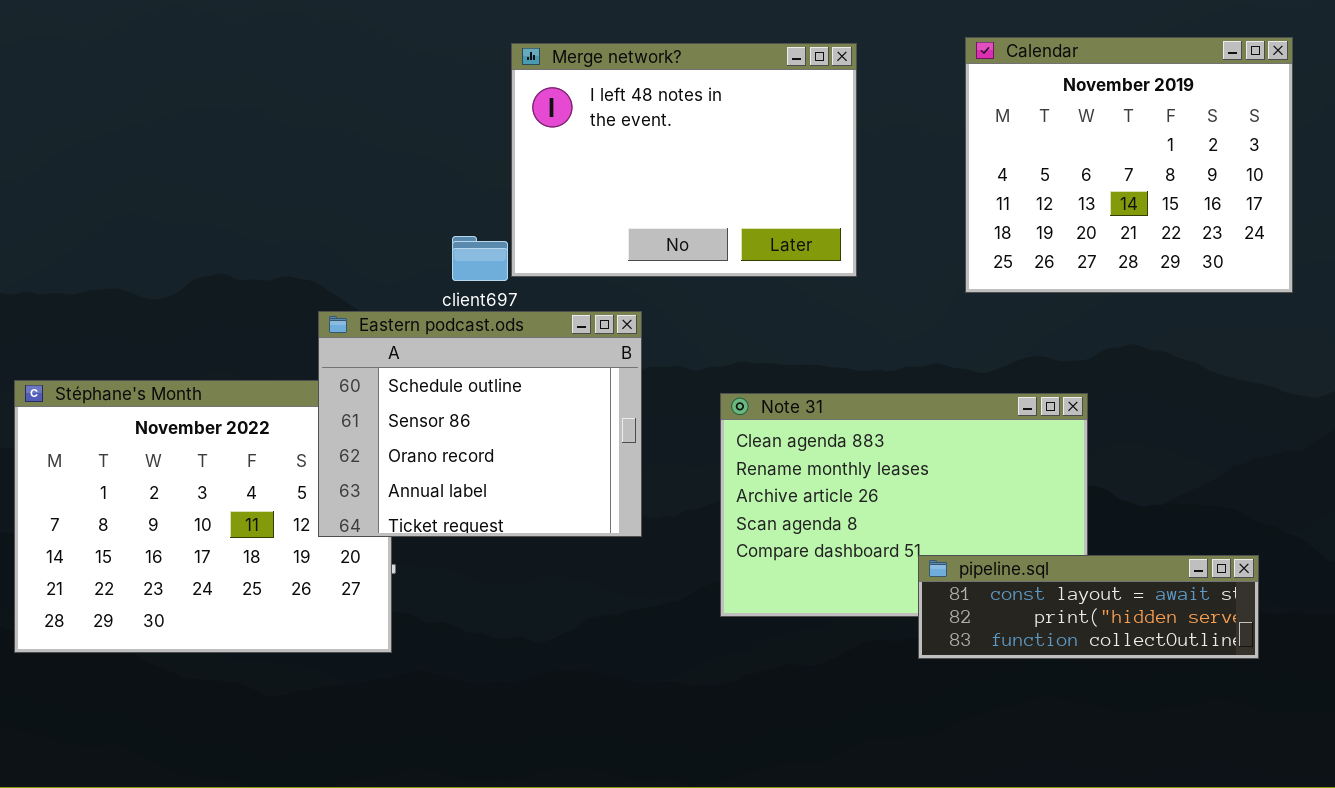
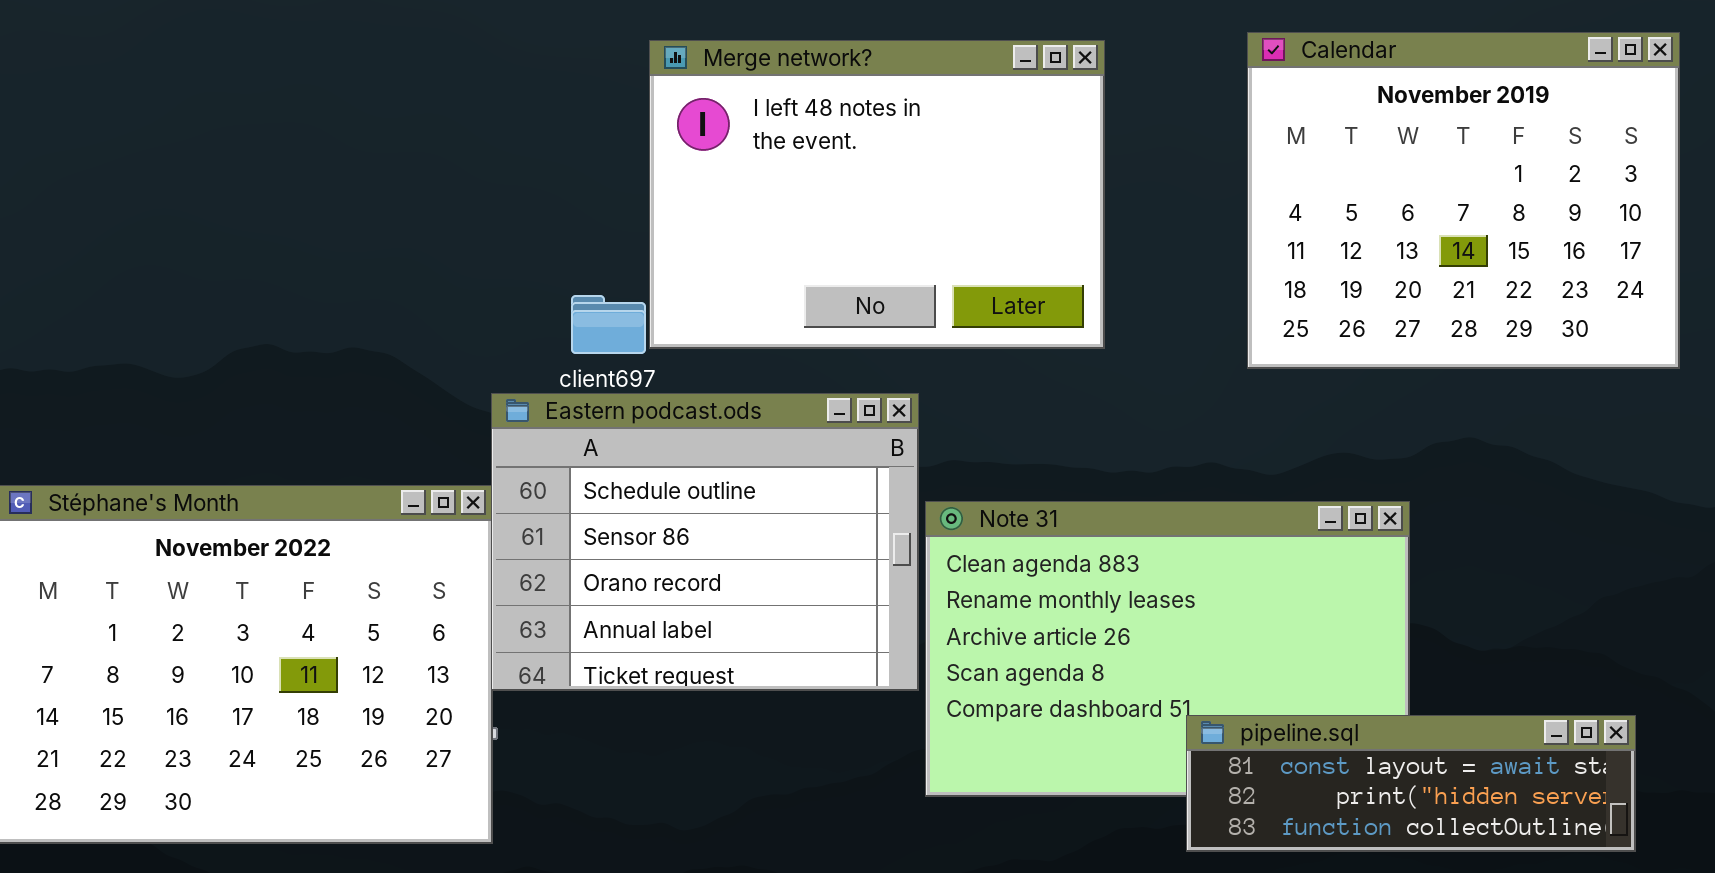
Eastern podcast.ods: [318,311,642,537] -> [491,393,919,691], moved

